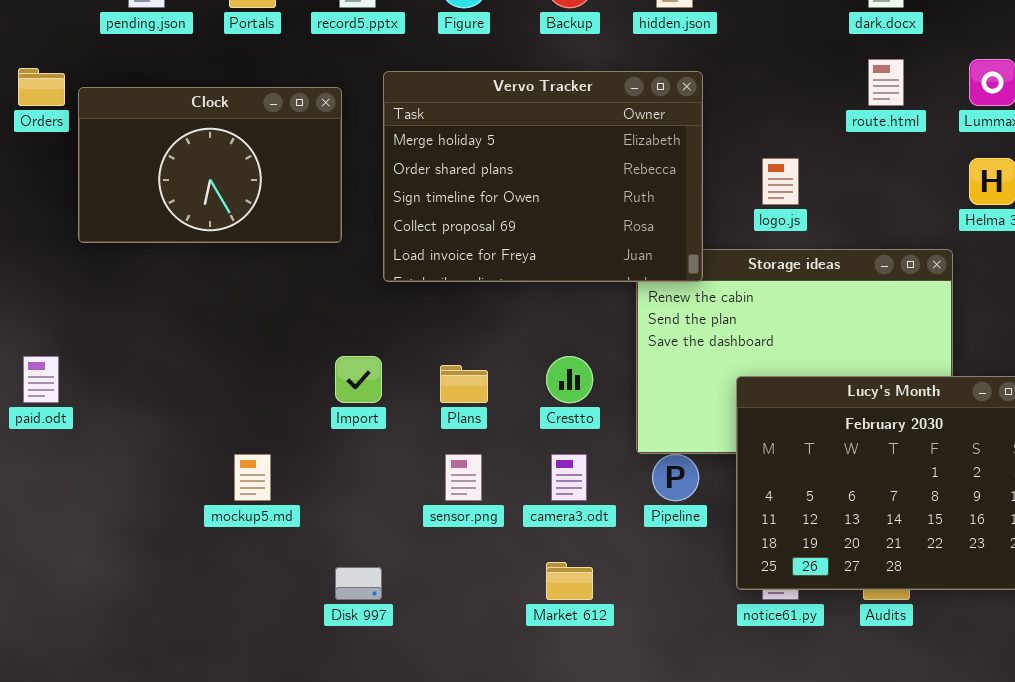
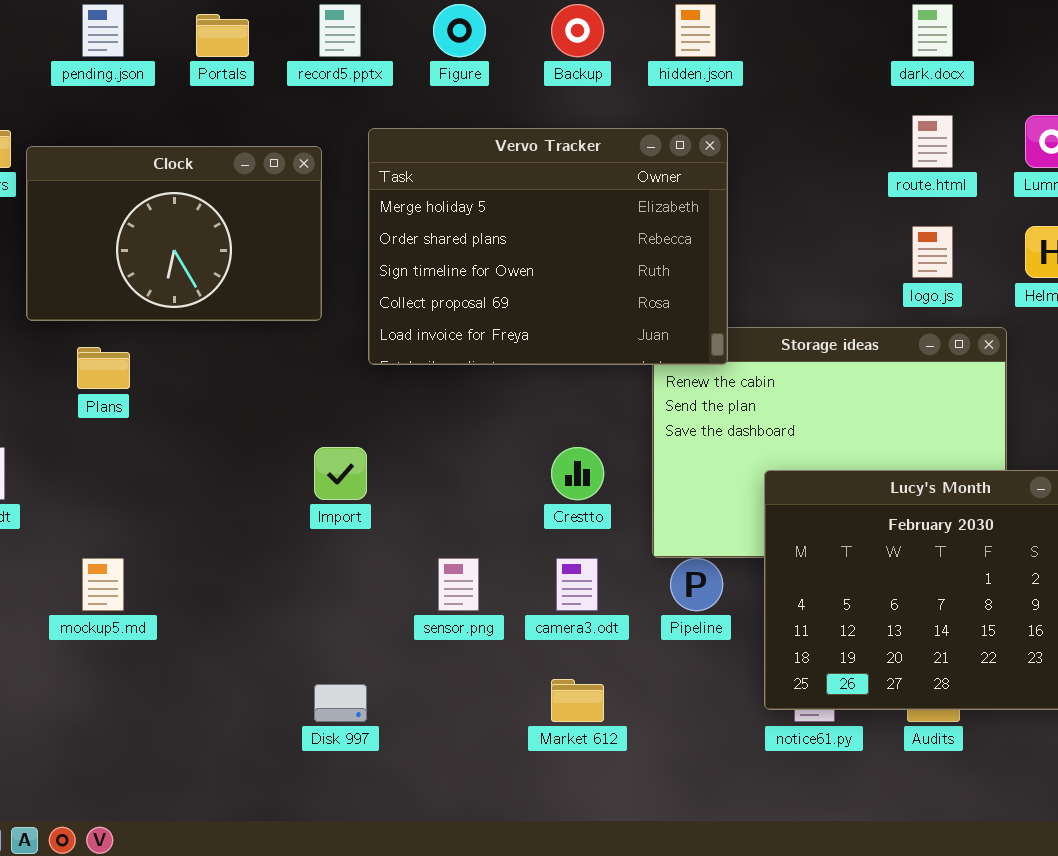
logo.js: [762,158,799,205] -> [912,226,953,278], moved
Plans: [440,365,488,403] -> [77,347,130,389], moved
mockup5.md: [234,454,271,501] -> [82,558,124,611], moved

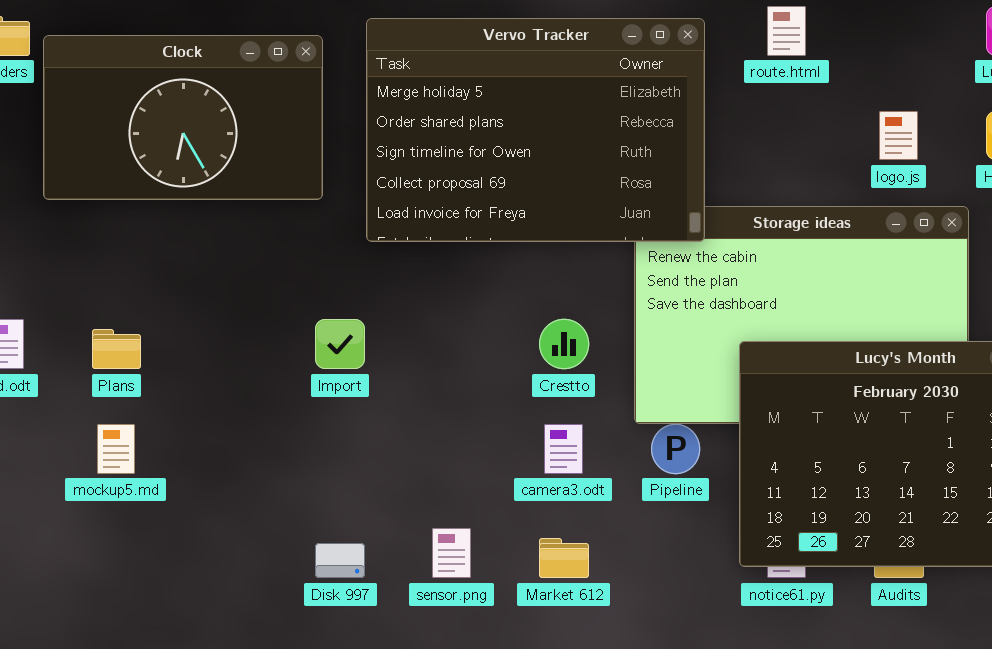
route.html: [912,115,953,168] -> [767,6,806,56], moved
Plans: [77,347,130,389] -> [92,329,141,369], moved
sensor.png: [438,558,479,611] -> [432,528,471,578], moved

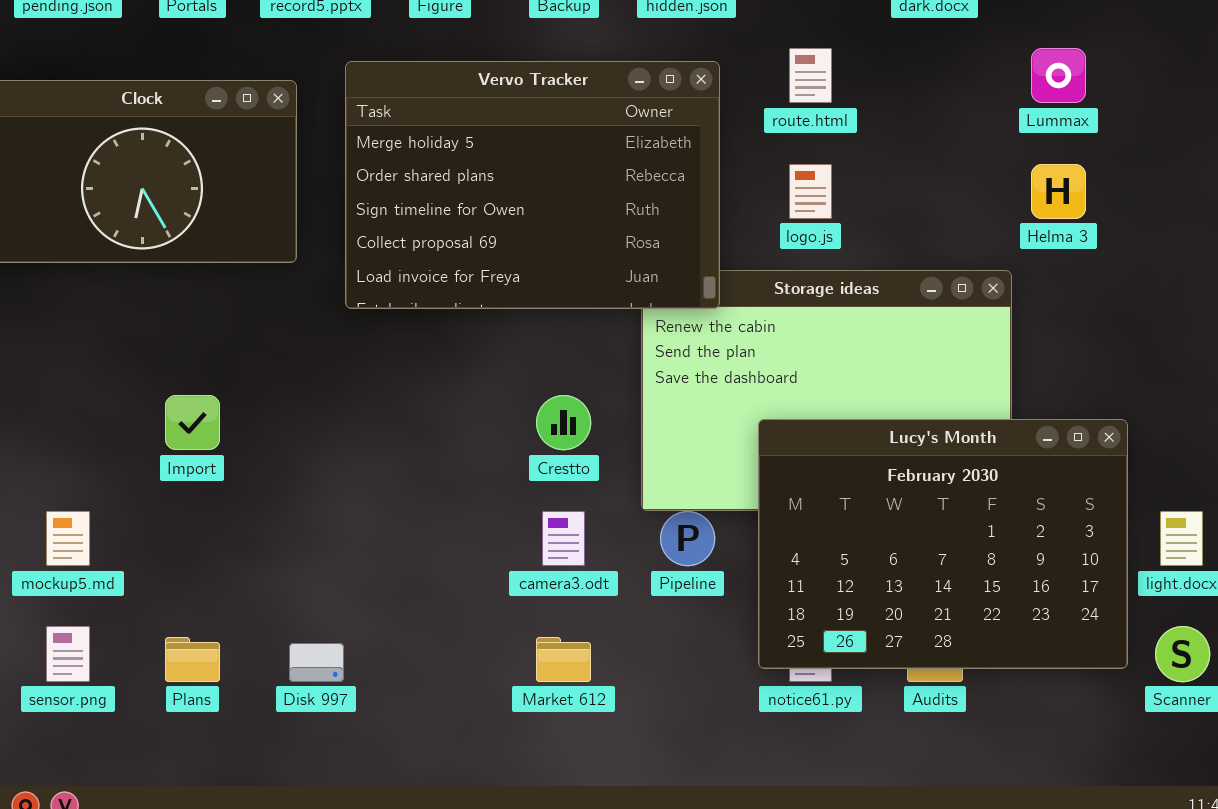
logo.js: [879,111,918,160] -> [789,164,832,219], moved
Import: [315,319,365,369] -> [165,395,220,450], moved
Plans: [92,329,141,369] -> [165,637,220,682], moved
sensor.png: [432,528,471,578] -> [46,626,90,682], moved

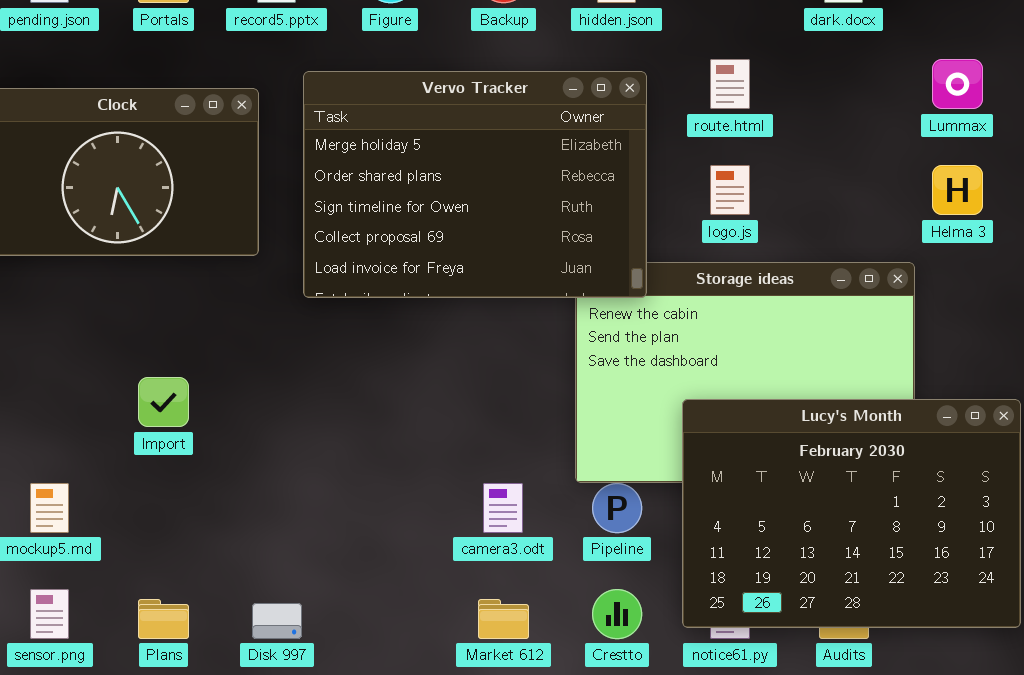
Crestto: [536,395,591,450] -> [592,589,642,639], moved

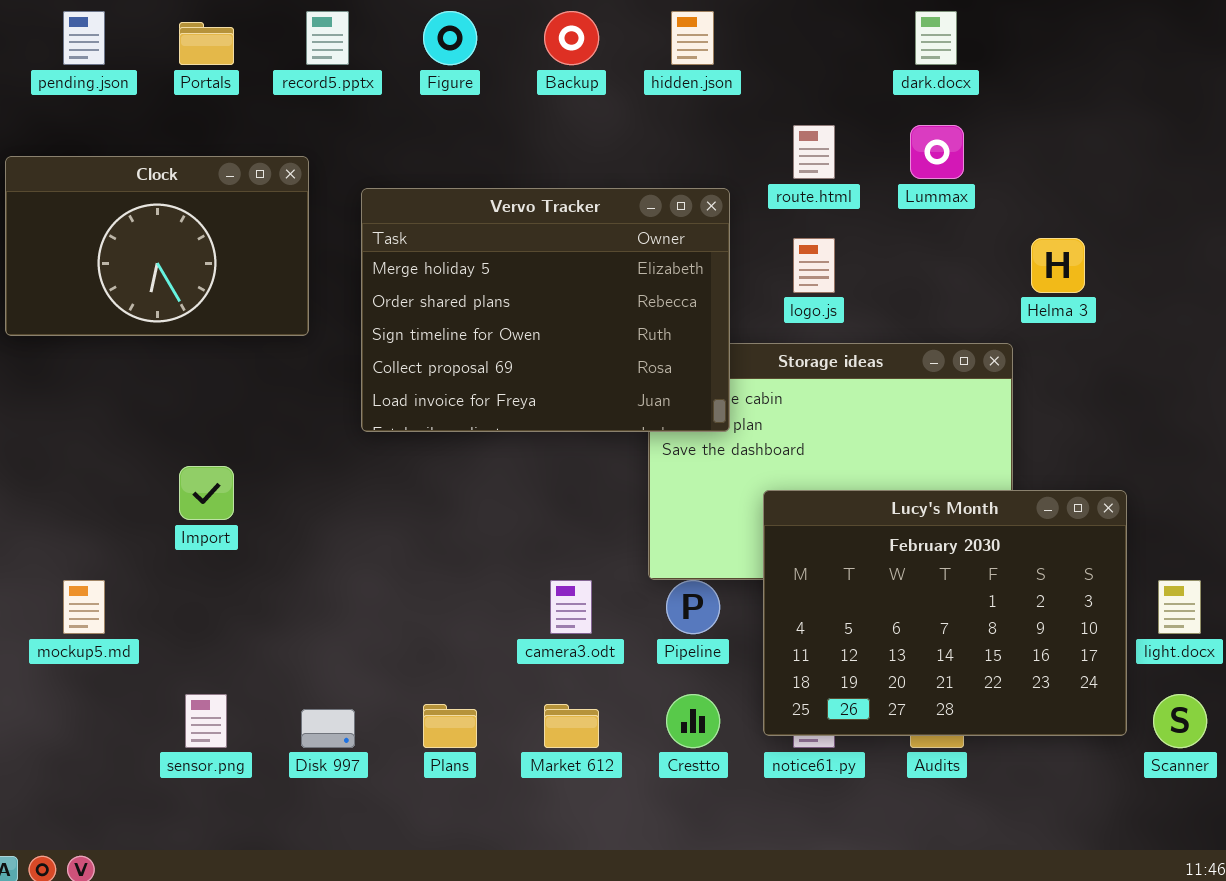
Lummax: [932,59,983,109] -> [910,125,964,179], moved
Vervo Tracker: [303,71,647,298] -> [361,188,730,432], moved
sensor.png: [30,589,69,639] -> [185,694,227,748], moved
Plans: [138,599,189,639] -> [423,704,477,748], moved

